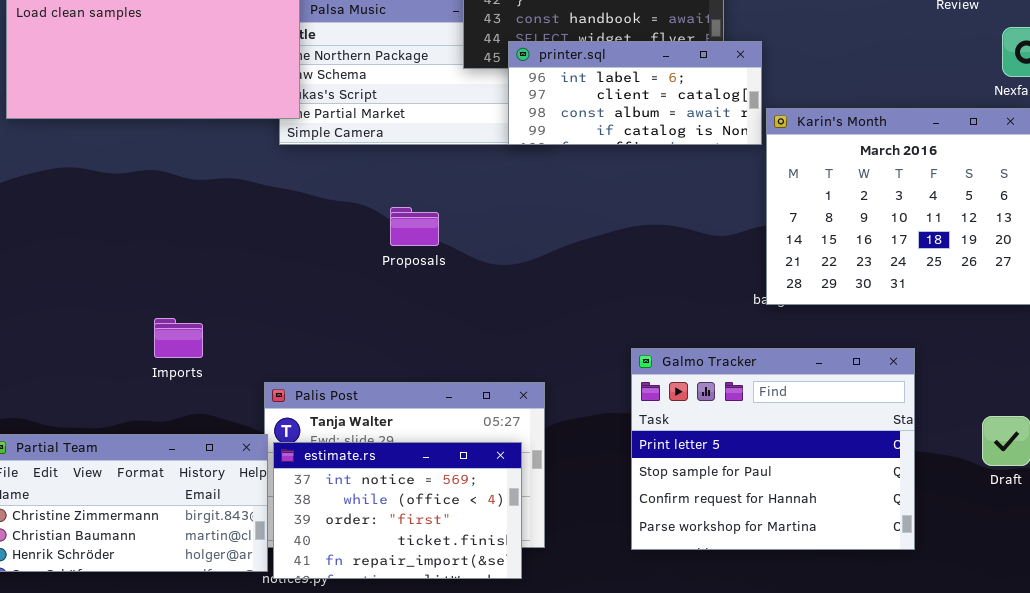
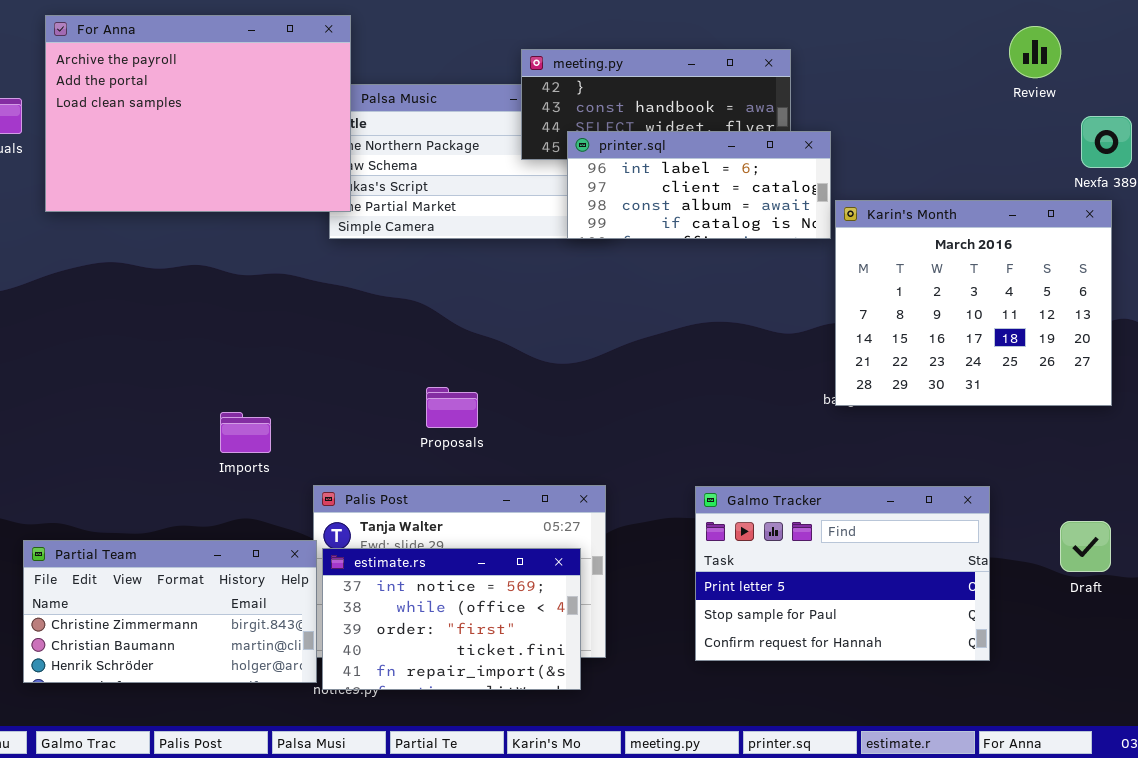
Proposals: [390,207,439,246] -> [426,387,478,428], moved
Imports: [154,318,203,358] -> [220,412,271,453], moved
Galmo Tracker: [631,348,915,550] -> [695,486,990,661], resized

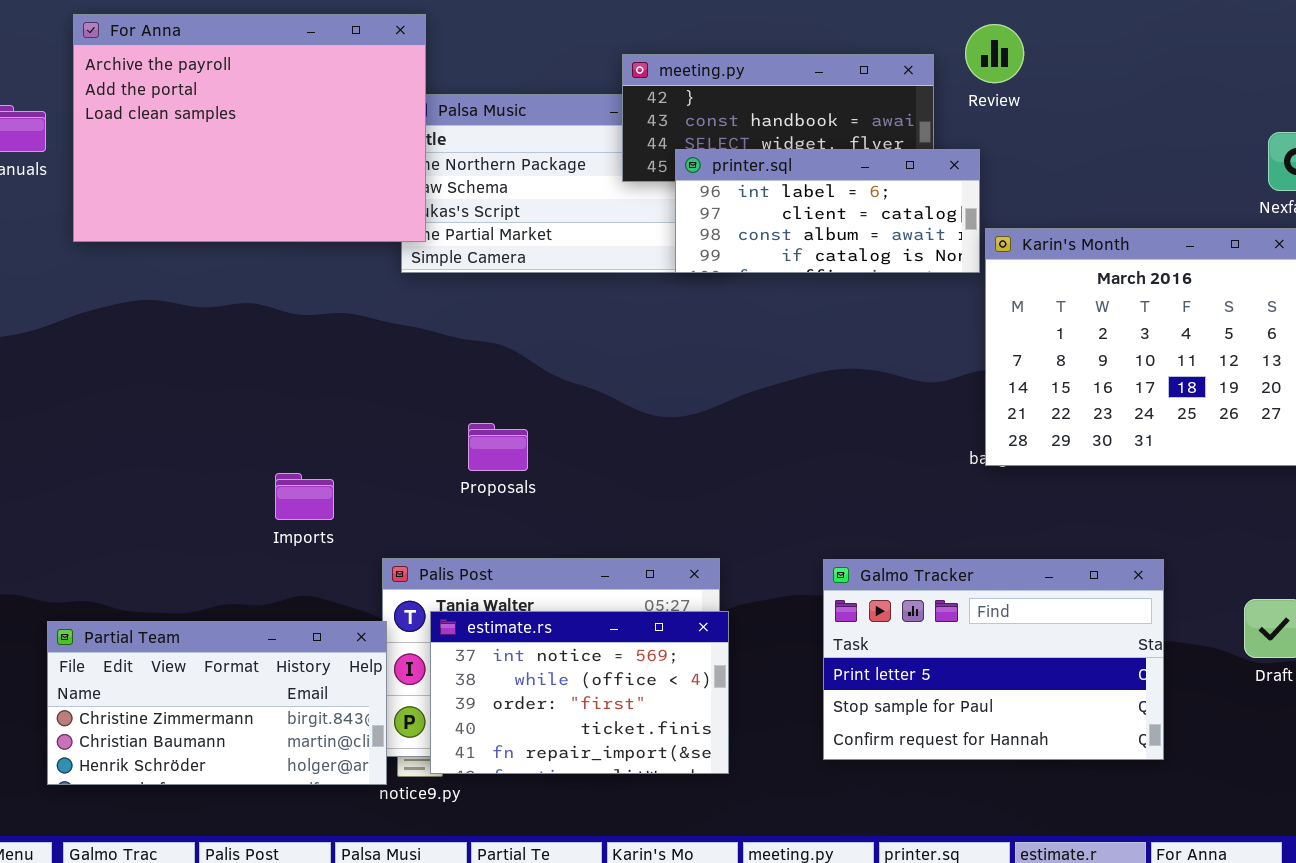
Review: [1009,26,1061,78] -> [965,24,1024,83], moved
Proposals: [426,387,478,428] -> [468,423,528,471], moved
estimate.rs: [322,548,581,690] -> [430,611,729,774], moved

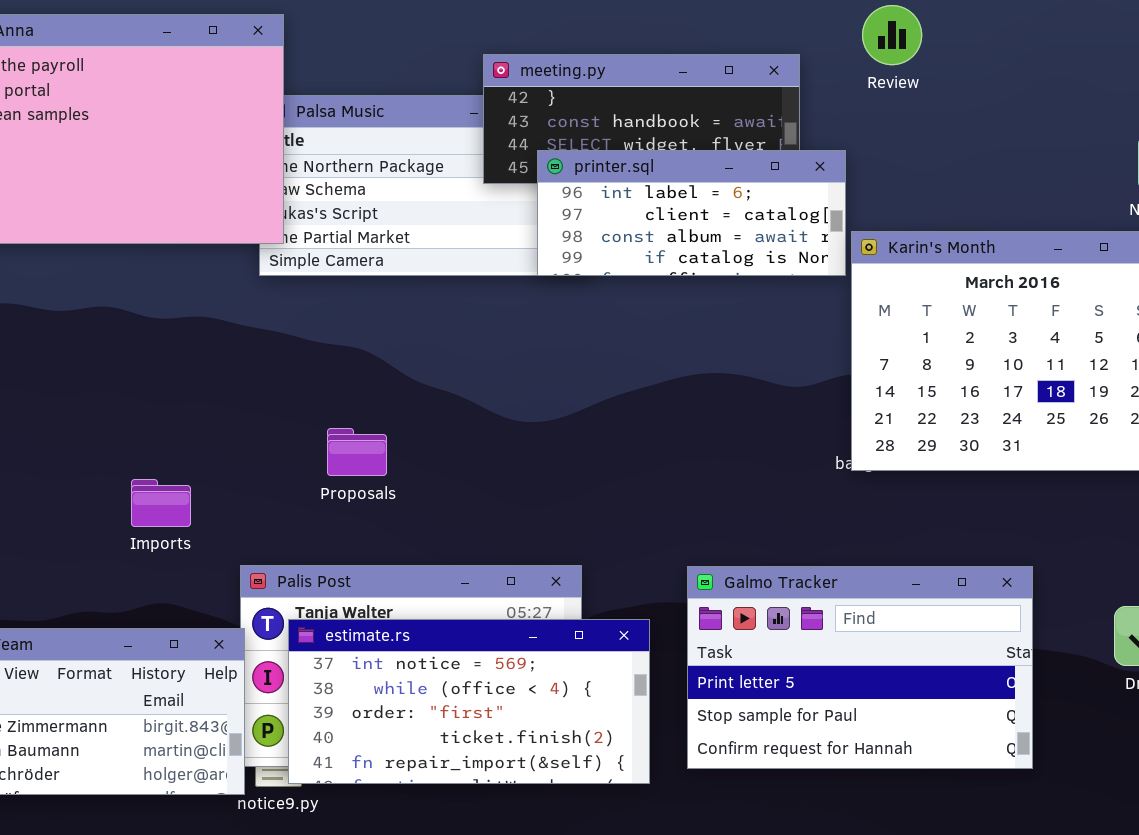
Review: [965,24,1024,83] -> [862,5,922,65], moved
estimate.rs: [430,611,729,774] -> [288,619,650,784], resized

